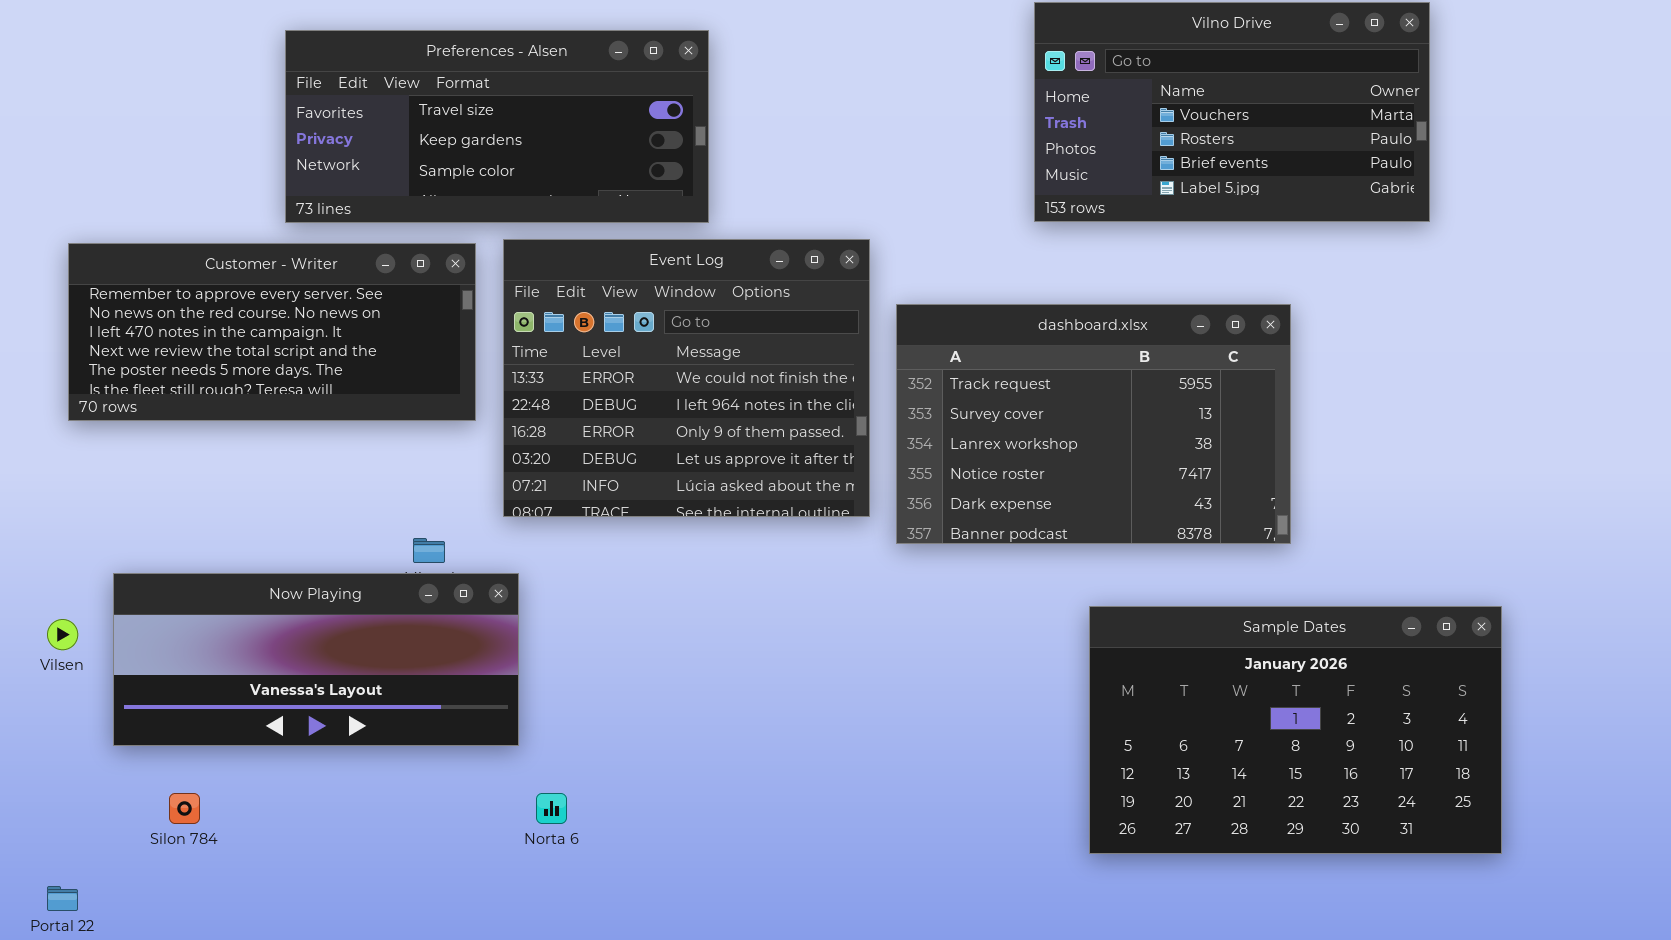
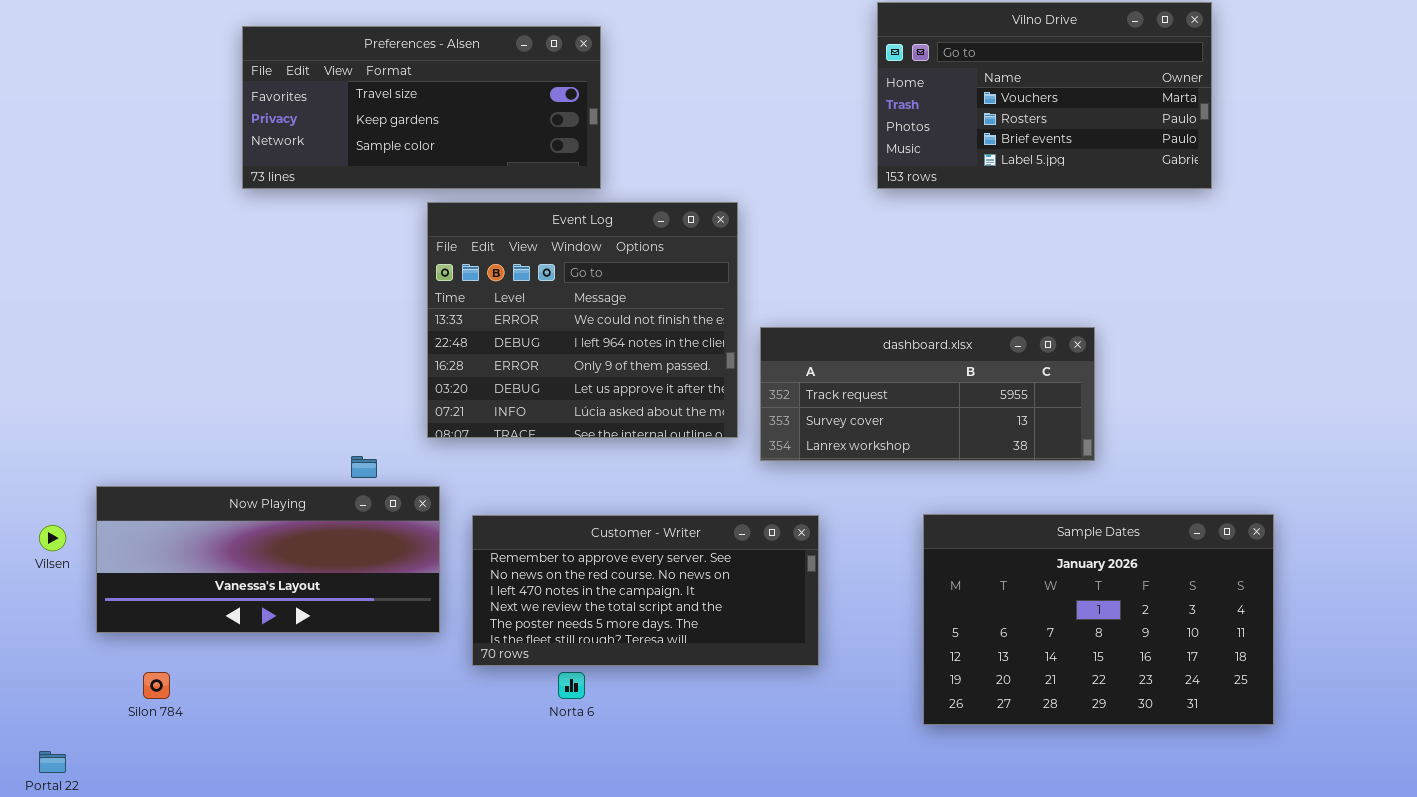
Customer - Writer: [68,243,476,421] -> [472,515,819,666], moved
dashboard.xlsx: [896,304,1291,544] -> [760,327,1095,461], resized
Norta 6: [536,793,567,824] -> [558,672,585,699], moved

